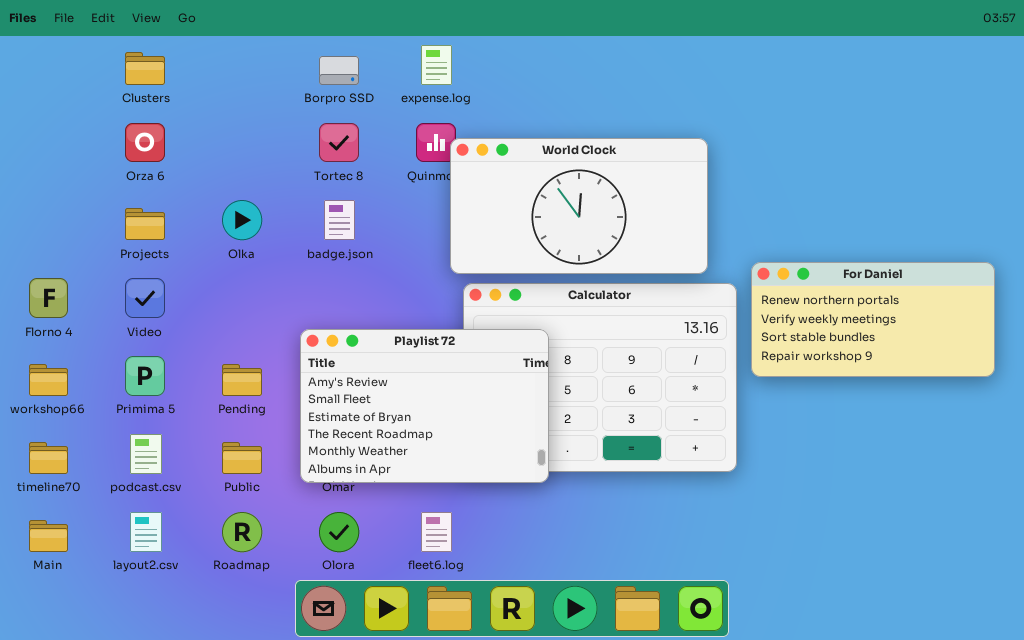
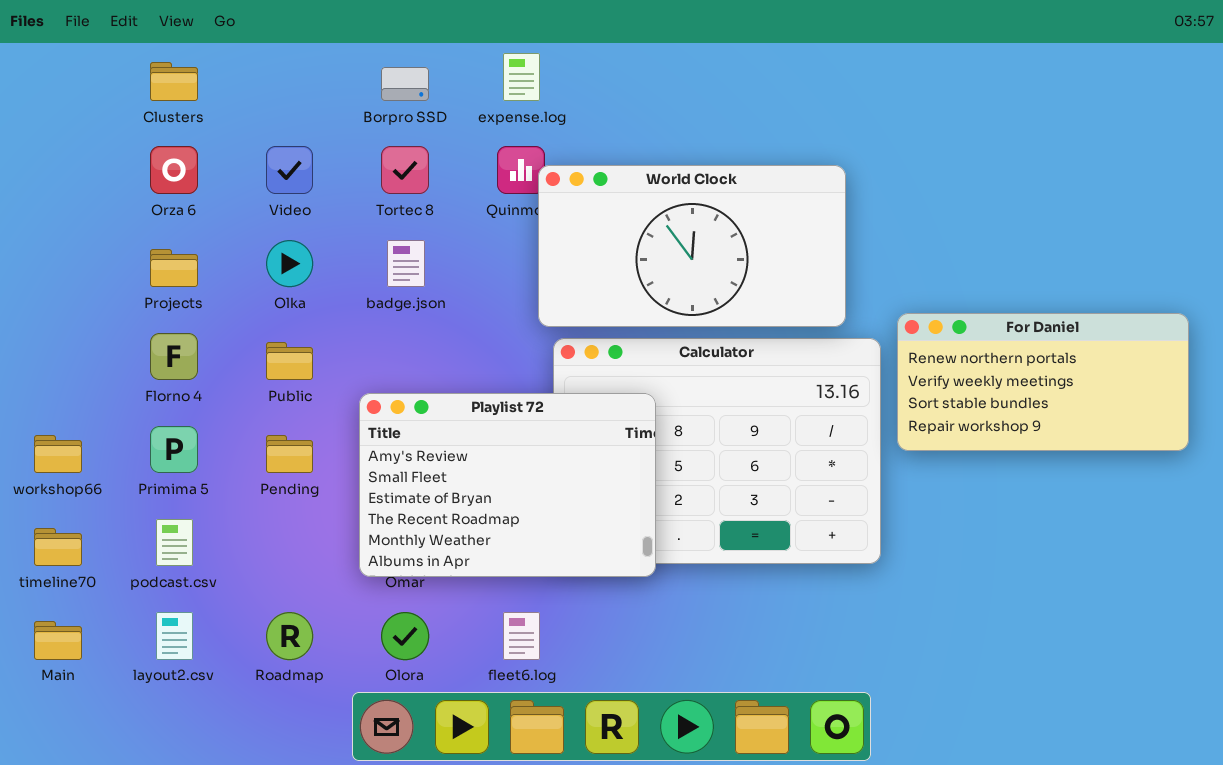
Florno 4: [29,278,68,318] -> [150,333,198,380], moved
Video: [125,278,165,318] -> [266,146,313,194], moved
Public: [222,442,262,474] -> [266,342,313,380], moved

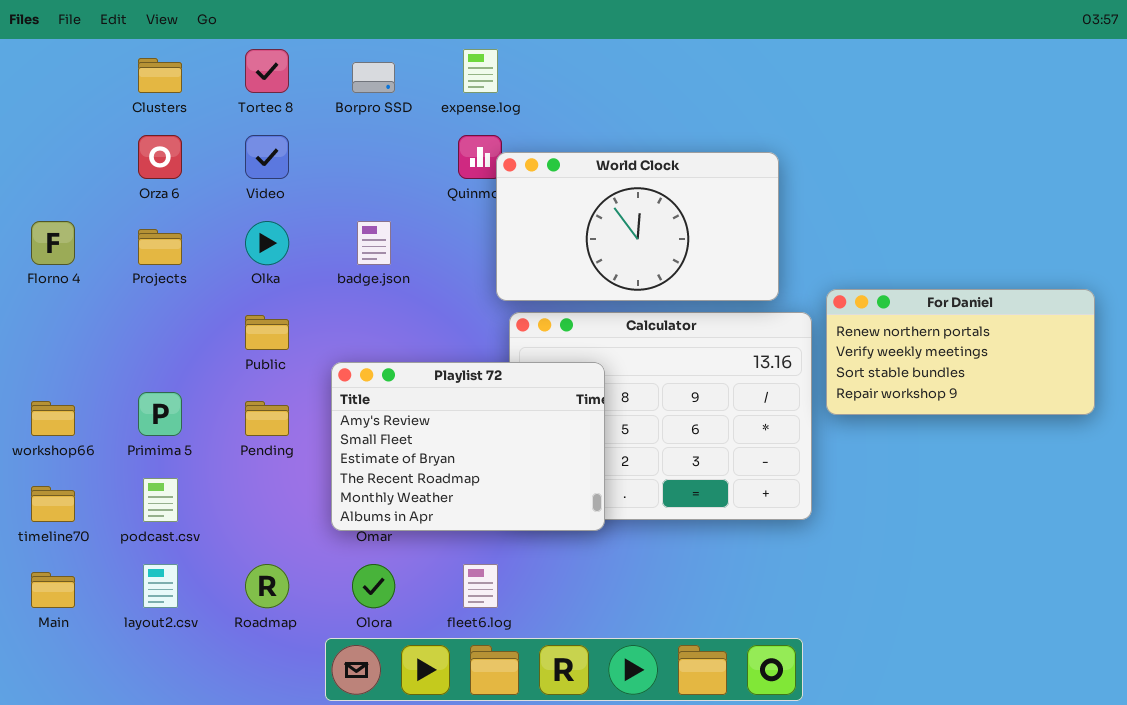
Tortec 8: [381,146,429,194] -> [245,49,289,93], moved
Florno 4: [150,333,198,380] -> [31,221,75,265], moved

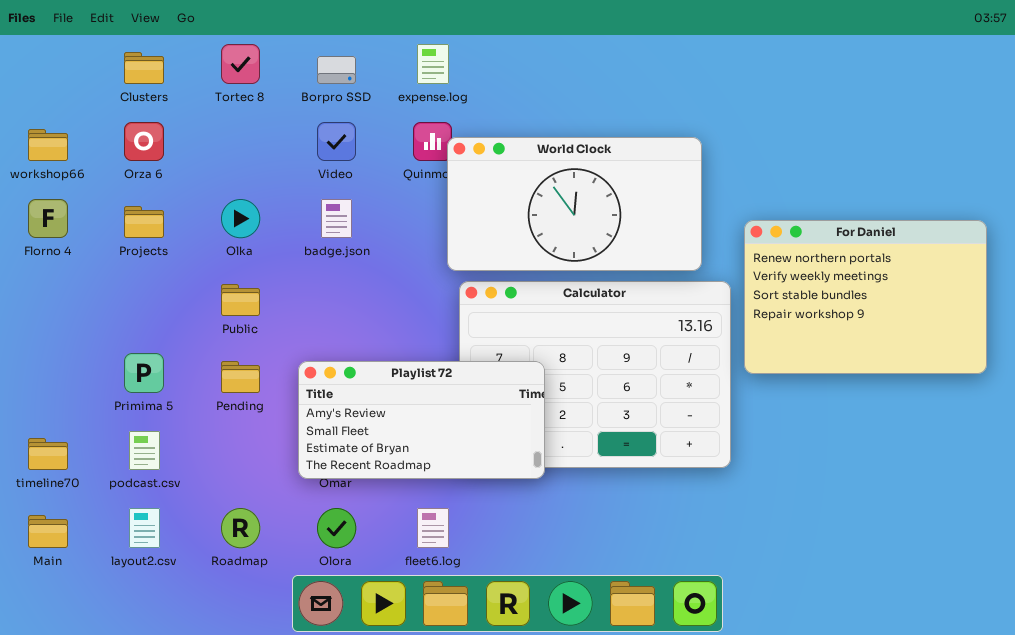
Video: [245,135,289,179] -> [317,122,356,161], moved
For Daniel: [826,289,1095,415] -> [744,220,987,374], resized
Playlist 72: [331,362,605,531] -> [298,361,545,479], resized
workshop66: [31,401,75,436] -> [28,129,68,161], moved

